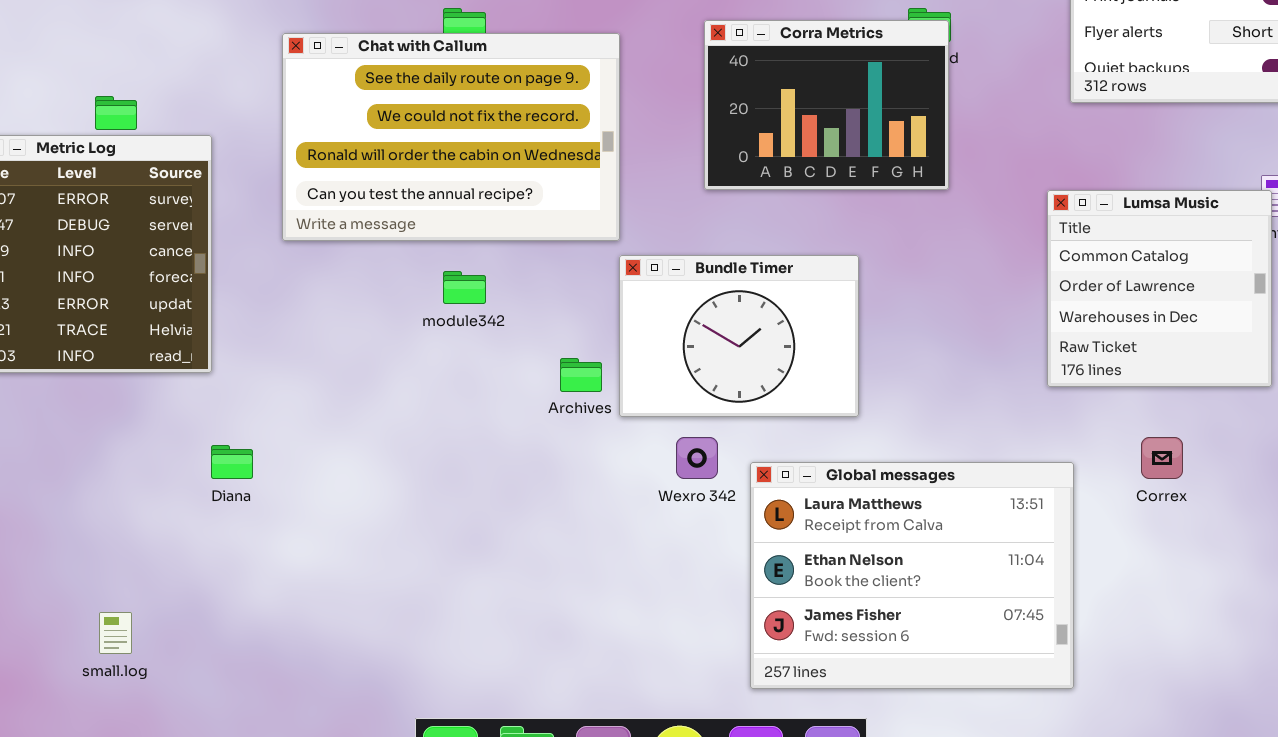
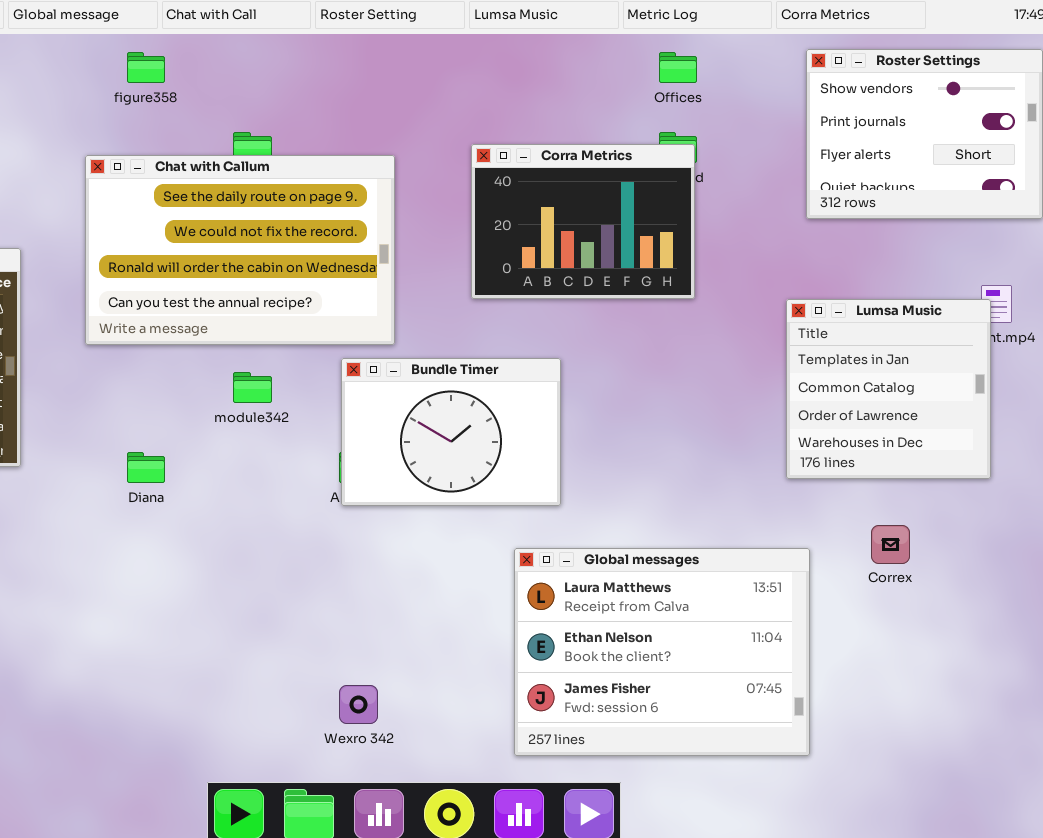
Lumsa Music: [1047,190,1272,387] -> [786,299,991,479], scrolled up 1 row
Bundle Timer: [619,255,859,417] -> [341,358,561,506], moved
Wexro 342: [676,437,718,479] -> [339,685,378,724], moved
Diana: [211,445,253,479] -> [127,452,165,483], moved

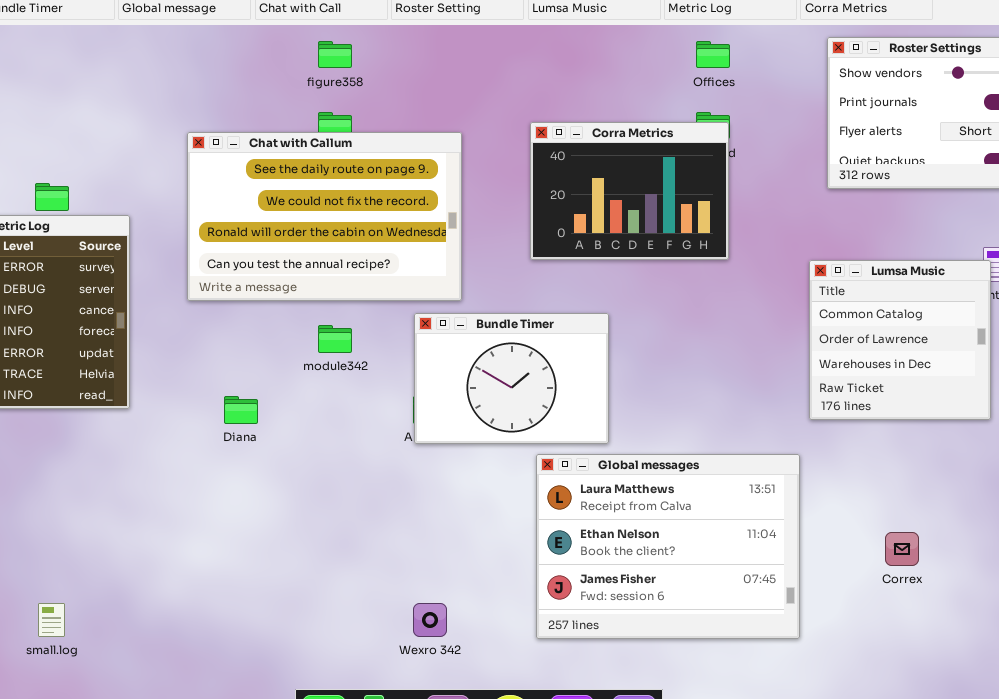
figure358: [127,52,165,83] -> [318,41,352,68], moved
Lumsa Music: [786,299,991,479] -> [809,260,991,420], scrolled down 1 row
Correx: [871,525,910,564] -> [885,532,919,566], moved
Global messages: [514,548,810,756] -> [536,454,800,639], moved

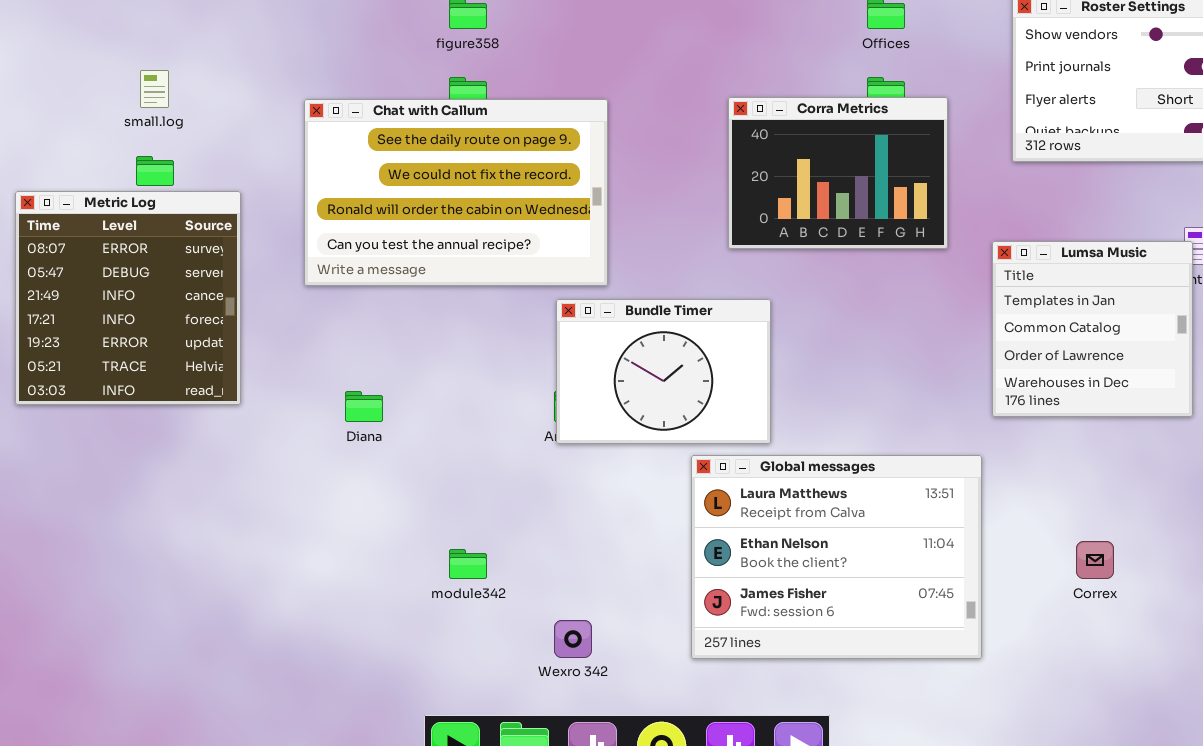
Corra Metrics: [530,122,729,260] -> [728,97,948,249], moved
Lumsa Music: [809,260,991,420] -> [992,241,1193,417], scrolled up 1 row
module342: [318,325,352,353] -> [449,549,487,579], moved
small.log: [38,603,65,637] -> [140,70,169,108], moved

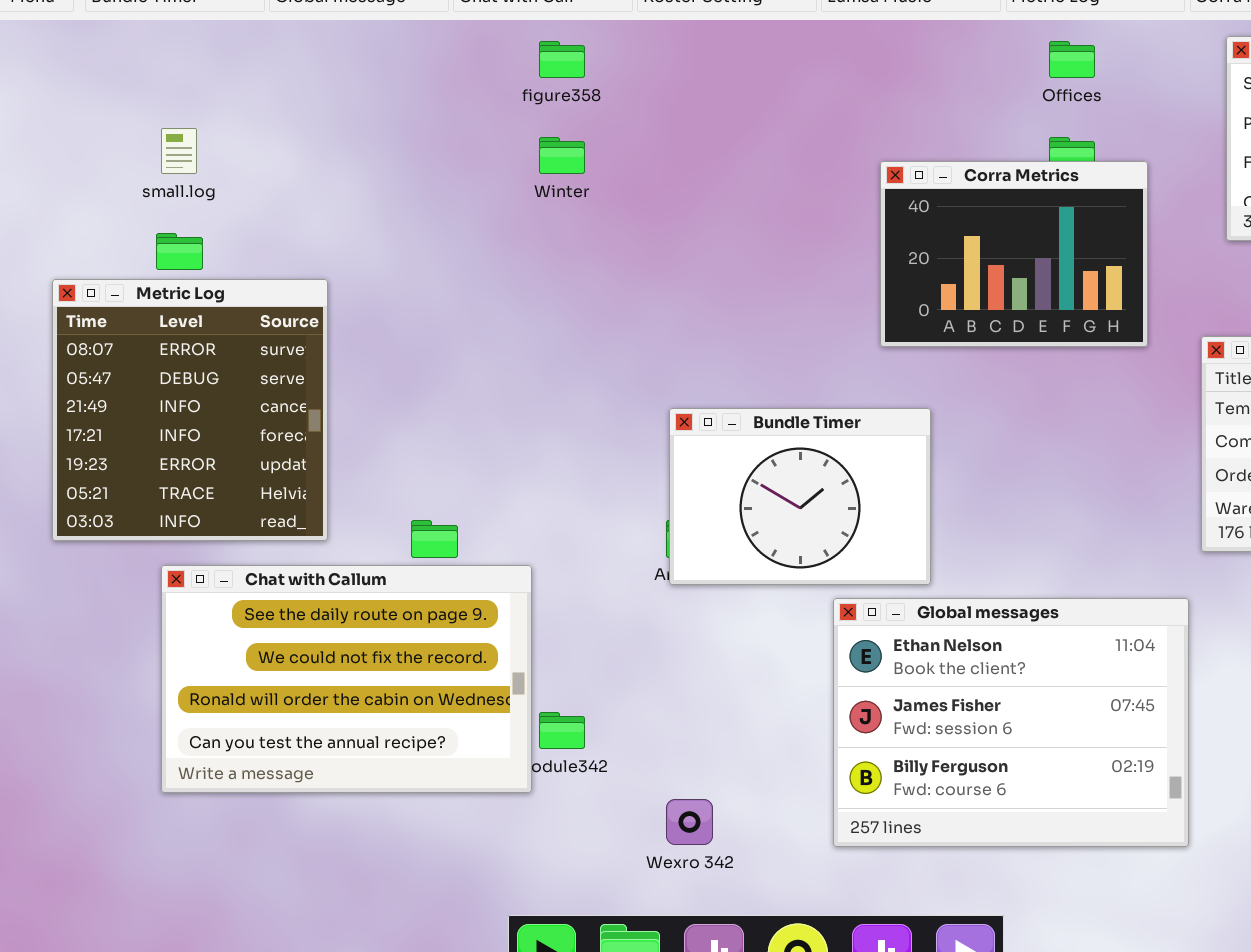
Chat with Callum: [304,99,608,286] -> [161,565,532,793], moved
Metric Log: [15,191,241,405] -> [52,279,328,541], moved
Global messages: [691,455,982,659] -> [833,598,1189,847], scrolled down 1 row

